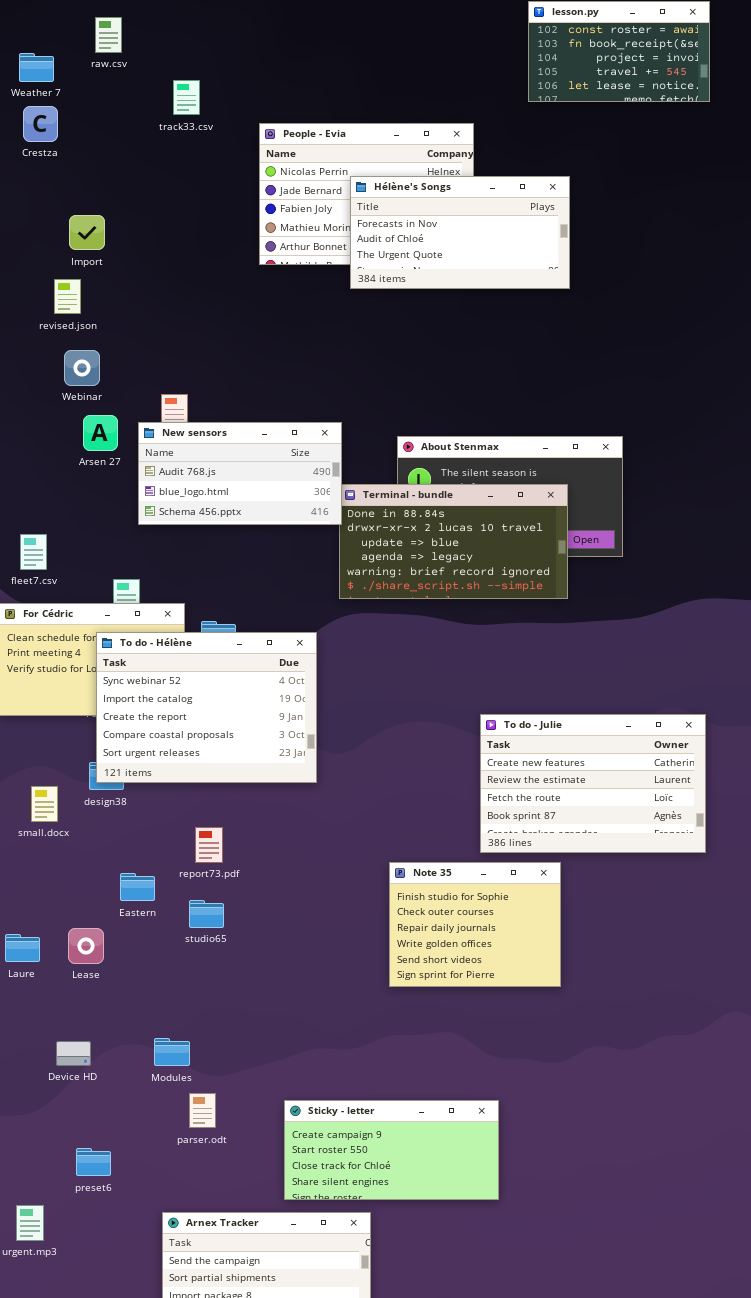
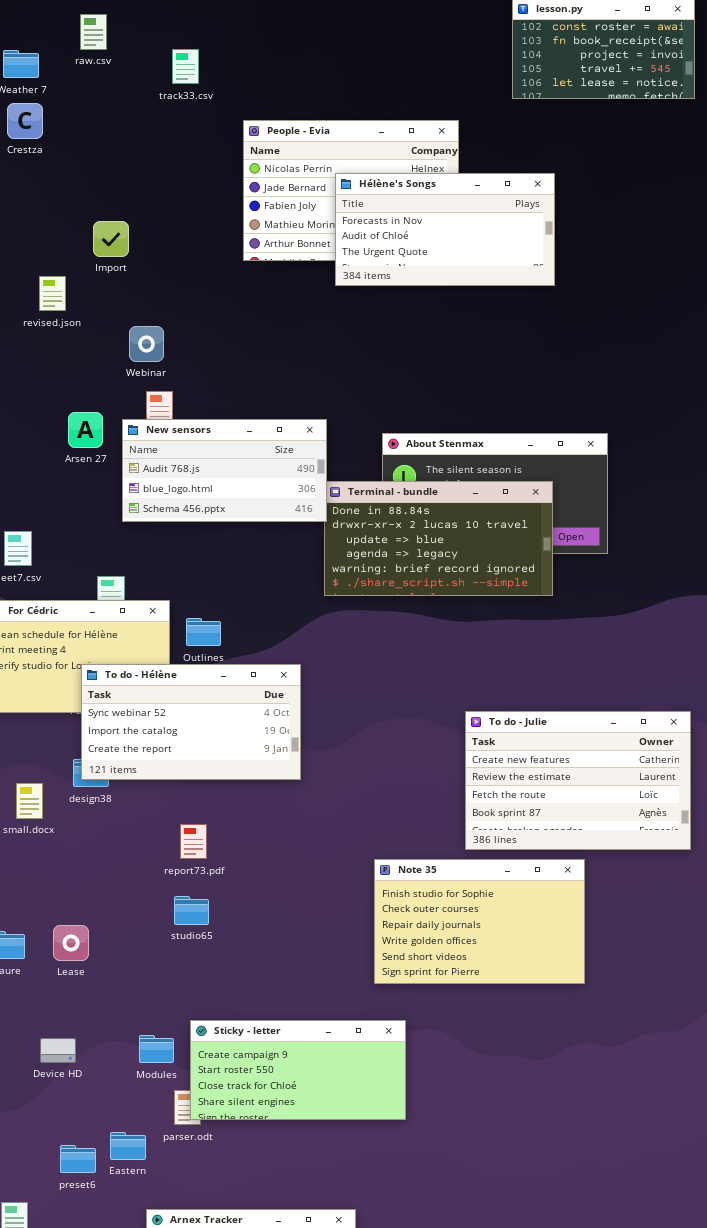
track33.csv: [173,80,200,115] -> [172,49,199,84], moved
Import: [69,215,105,250] -> [93,221,129,257], moved
Webinar: [64,350,100,386] -> [129,326,164,362], moved
To do - Hélène: [96,632,317,783] -> [81,664,301,780], resized
Note 35: [389,862,561,987] -> [374,859,585,984], resized
Eastern: [120,873,155,901] -> [110,1132,146,1160], moved
Sticky - letter: [284,1100,499,1200] -> [190,1020,406,1120], moved

